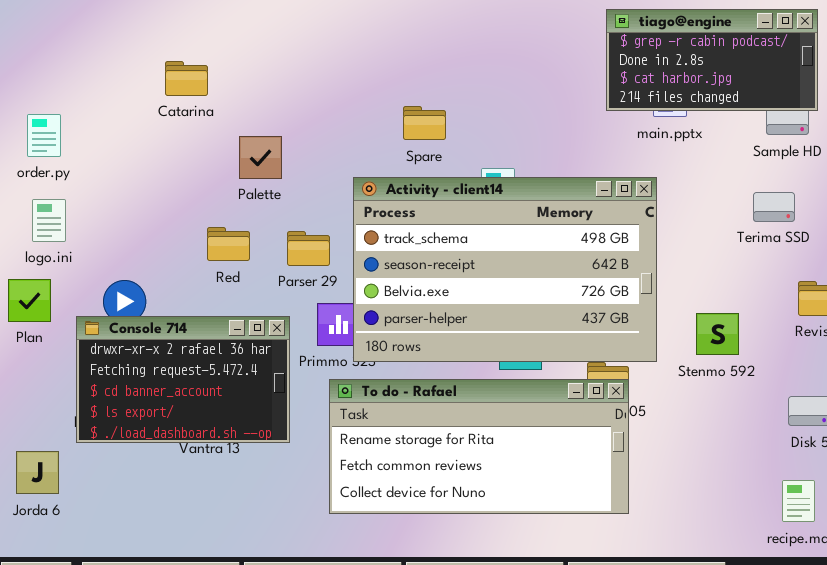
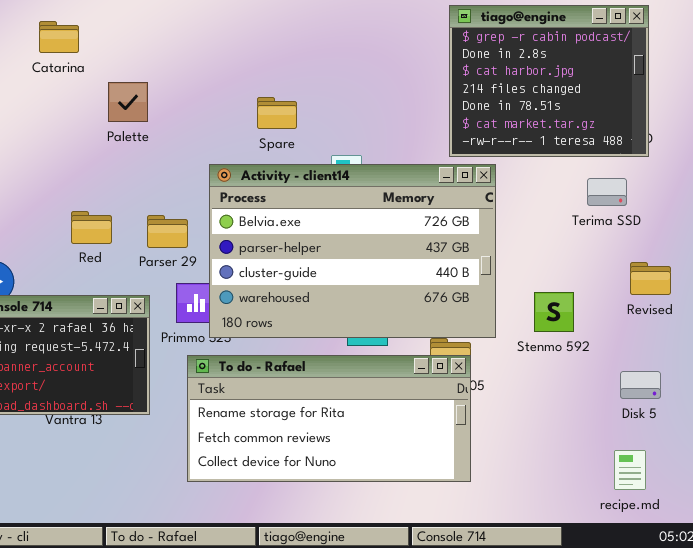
tiago@engine: [606,9,818,111] -> [449,5,649,157], resized
Catarina: [165,61,208,96] -> [39,21,79,53], moved
Palette: [239,136,282,179] -> [108,82,148,122], moved
Activity - client14: [353,177,657,362] -> [209,164,496,338], scrolled down 2 rows

